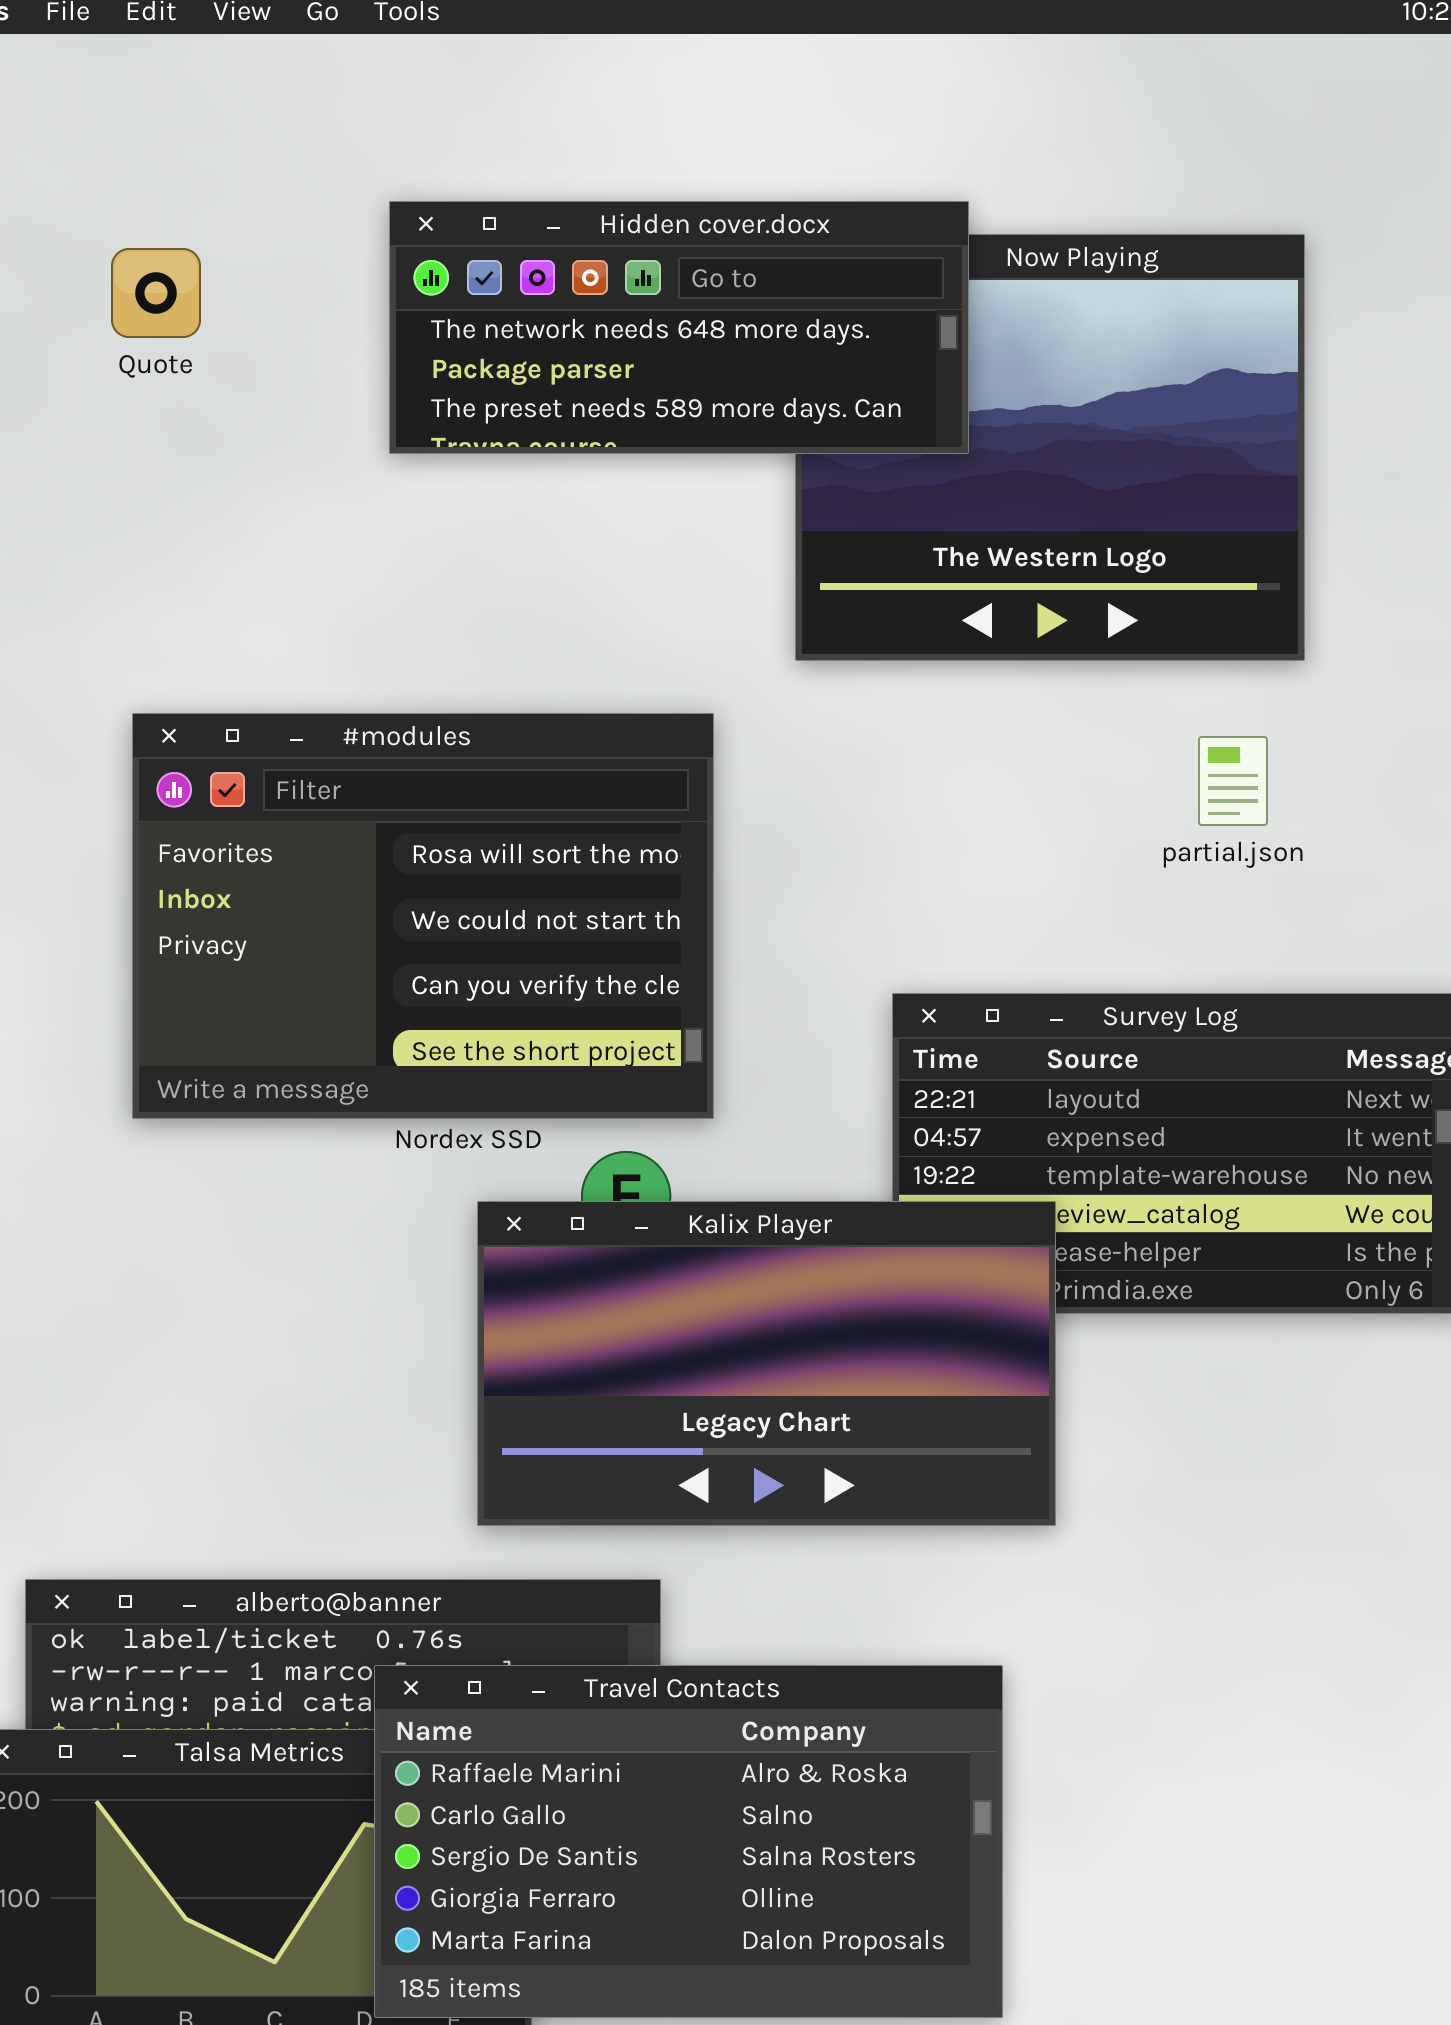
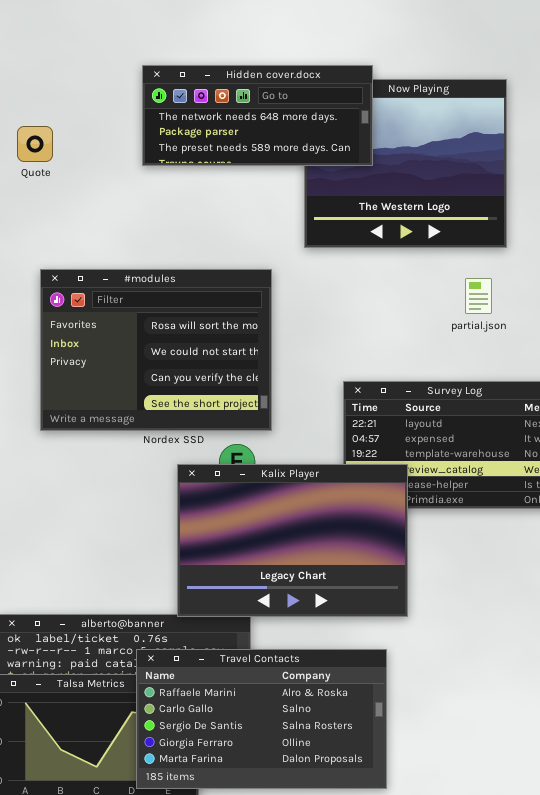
Quote: [111,248,201,338] -> [17,126,53,162], moved
Kalix Player: [477,1201,1056,1526] -> [177,464,408,617], resized

